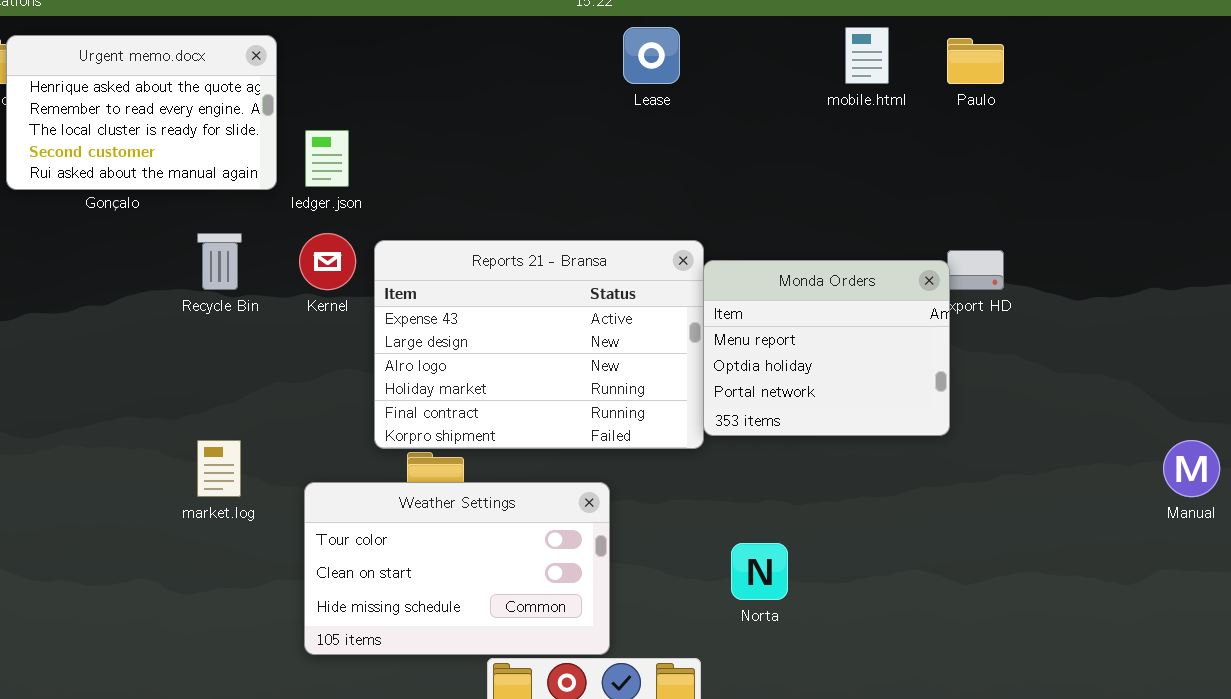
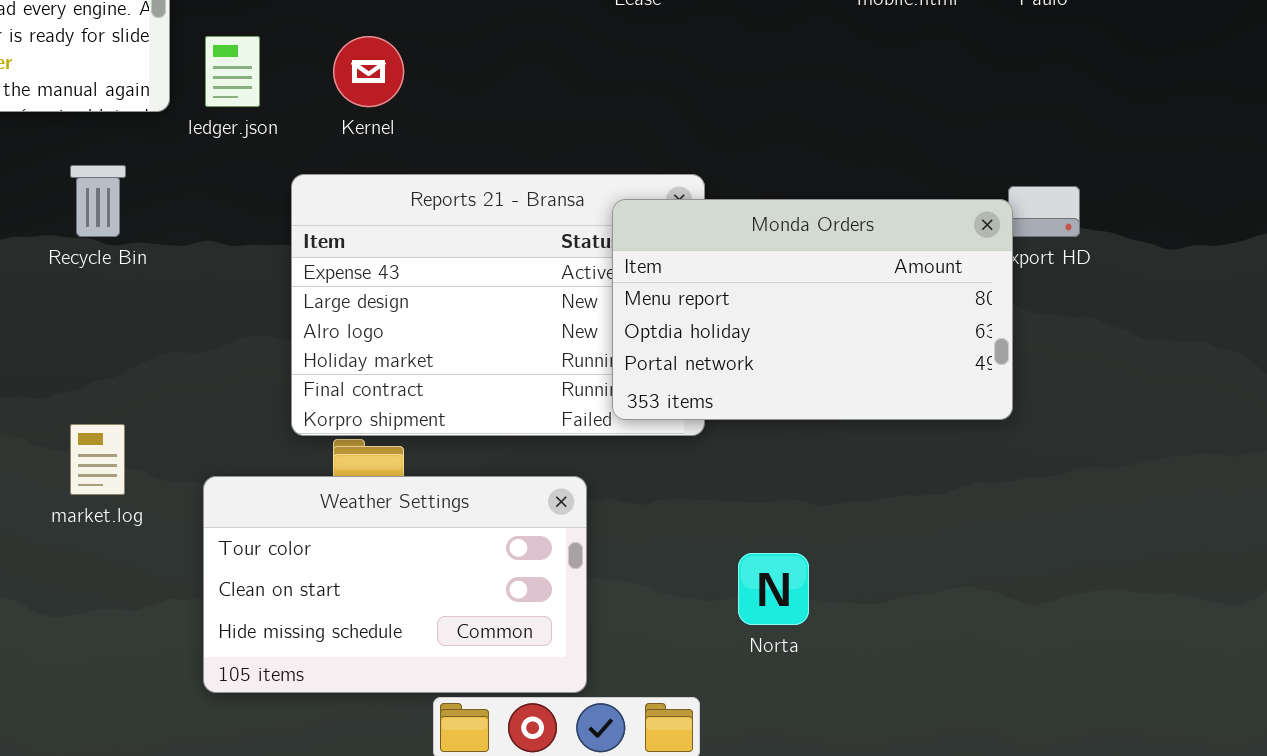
Kernel: [299,233,356,290] -> [333,36,404,107], moved
Monda Orders: [703,260,950,436] -> [612,199,1013,420], resized

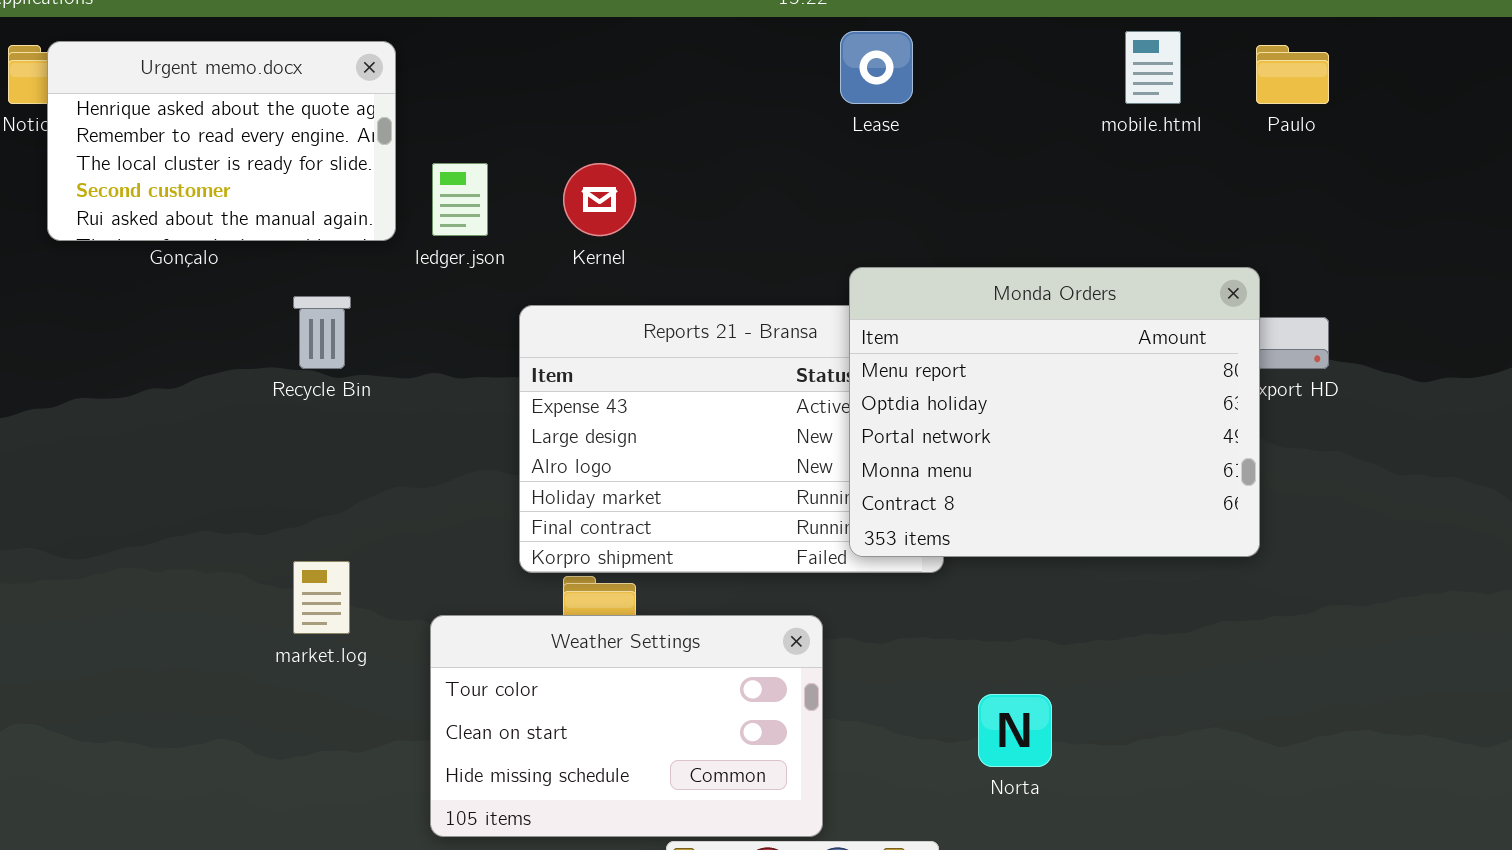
Monda Orders: [612,199,1013,420] -> [849,267,1260,557], resized

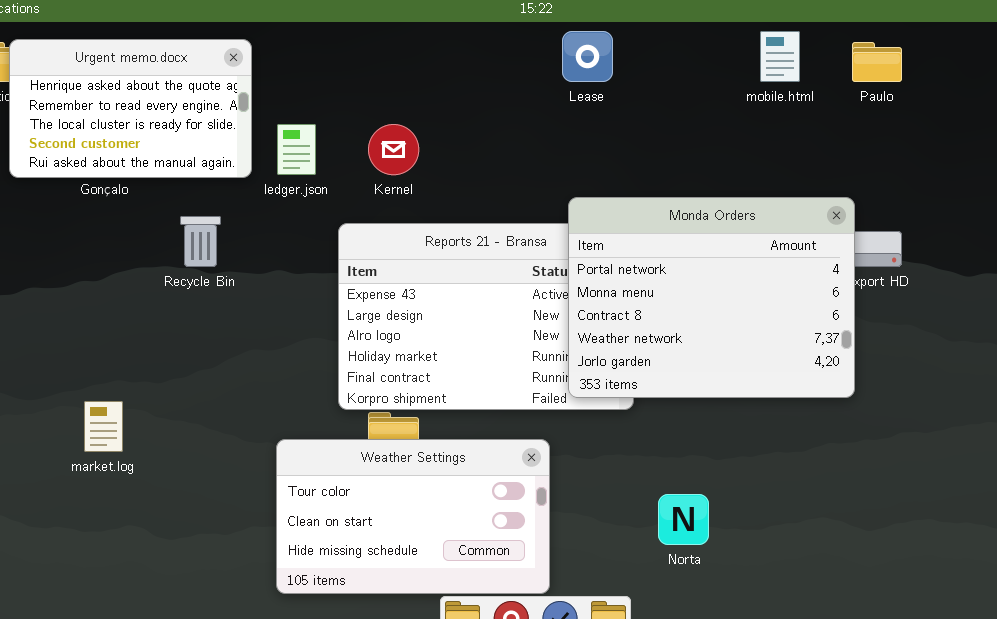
Monda Orders: [849,267,1260,557] -> [568,197,855,398], scrolled down 2 rows
market.log: [293,561,350,634] -> [84,401,123,452], moved

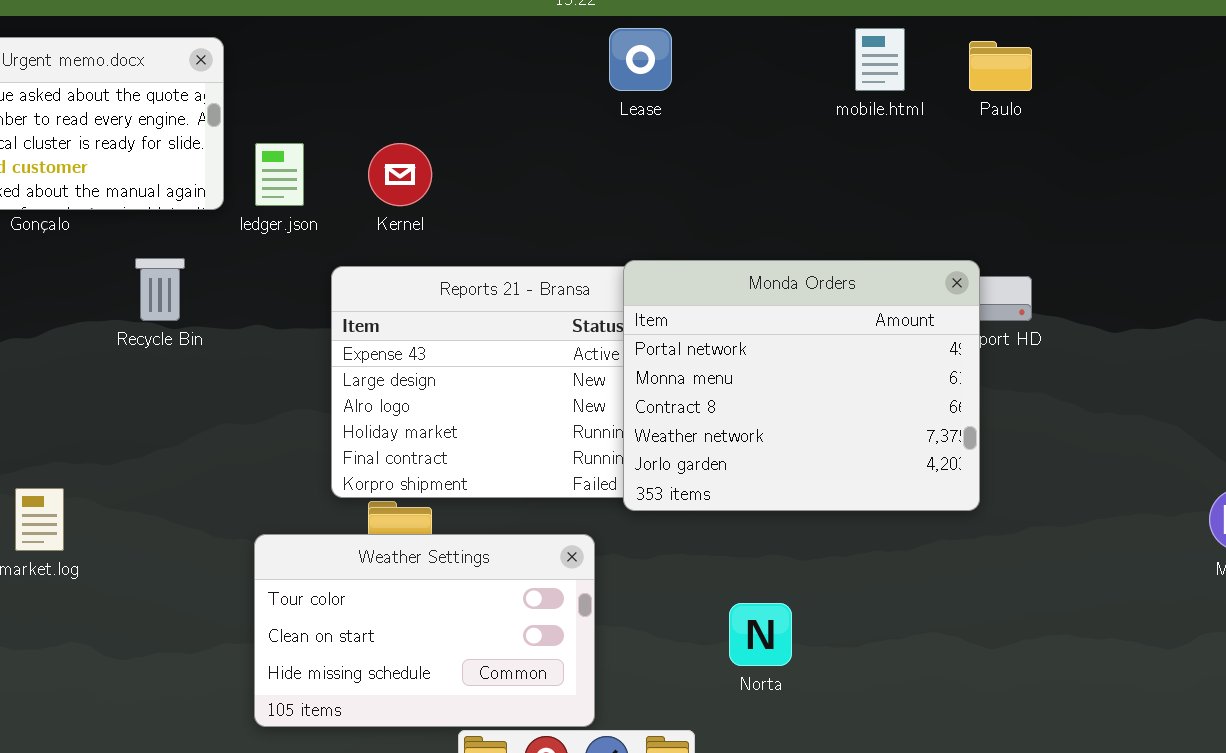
Monda Orders: [568,197,855,398] -> [623,260,980,511], moved

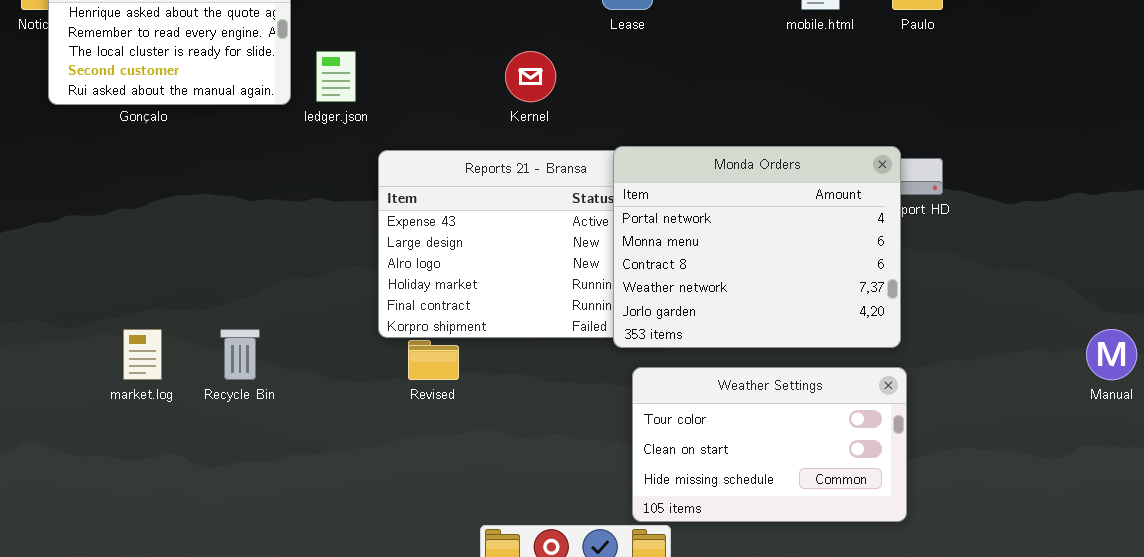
Kernel: [368,143,432,206] -> [505,51,556,102], moved
Recycle Bin: [135,258,185,321] -> [220,329,260,380], moved
Weather Settings: [254,534,595,727] -> [632,367,907,522], moved

